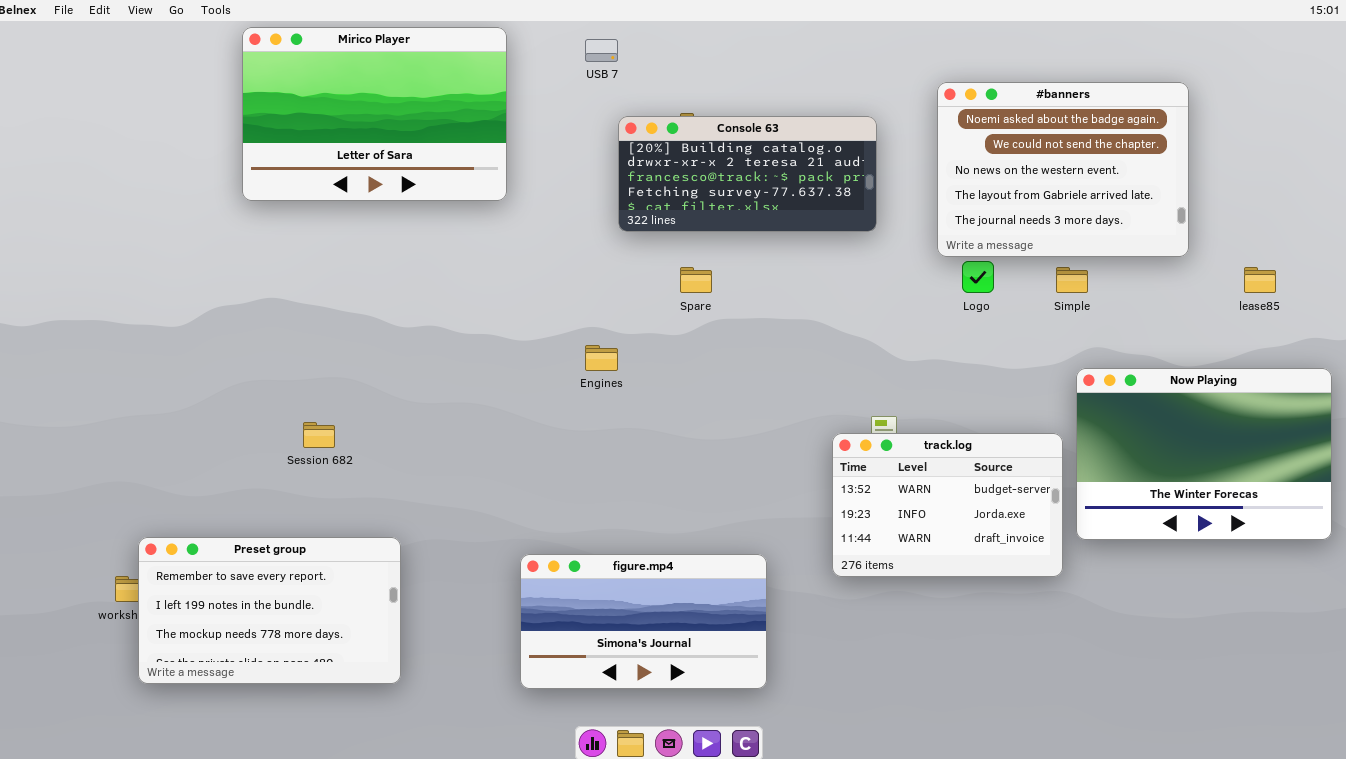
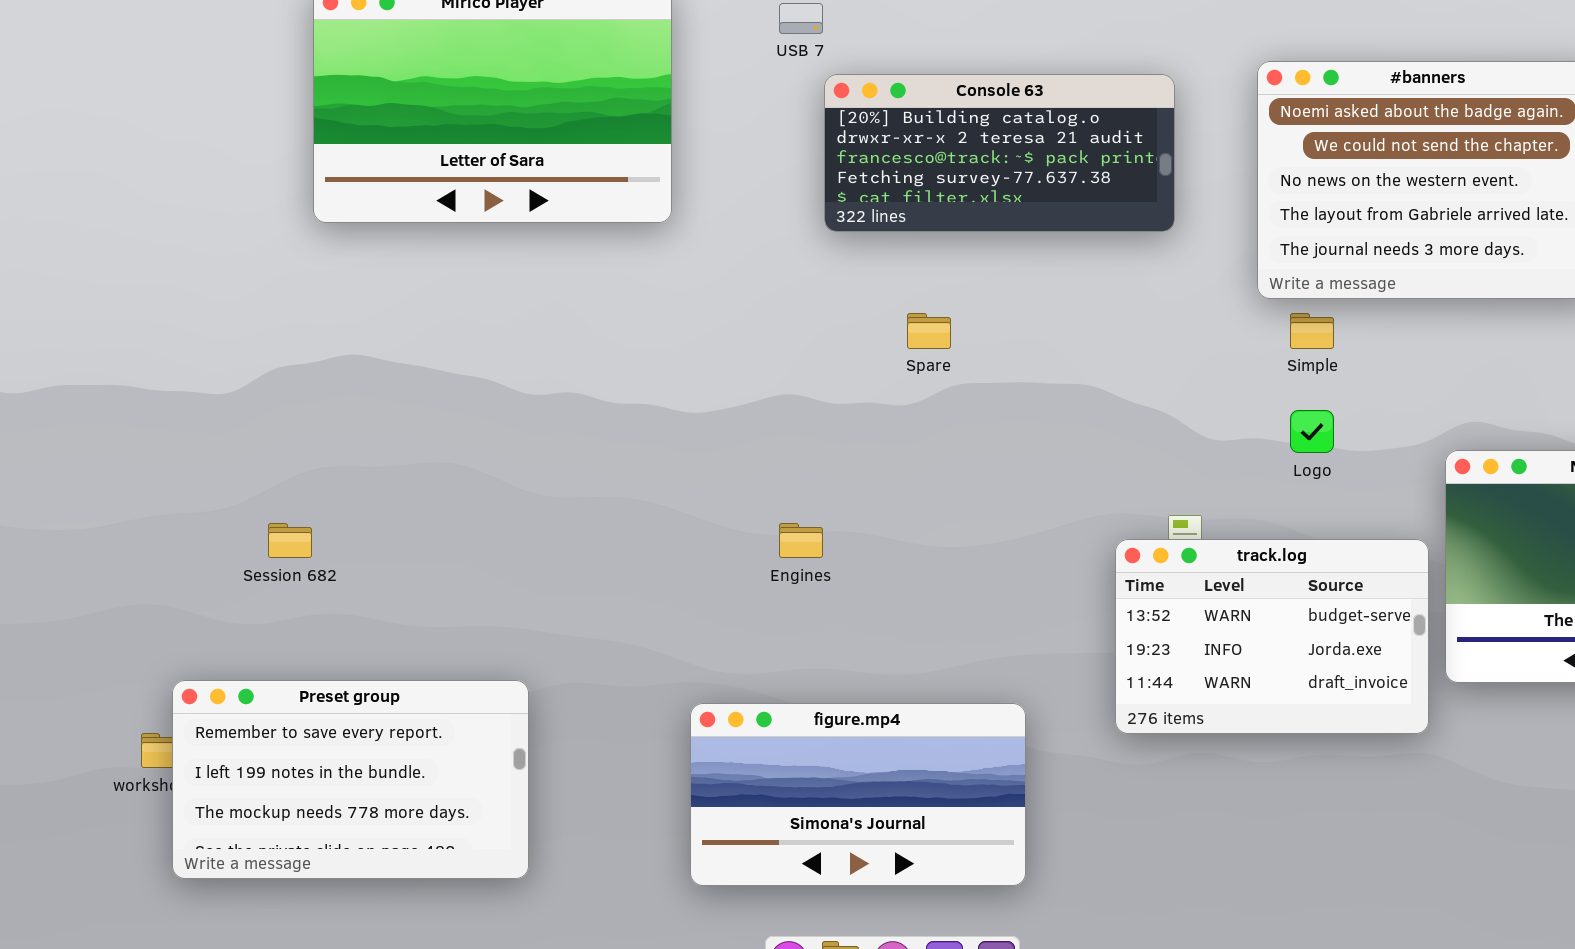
Console 63: [618,116,877,232] -> [824,74,1175,232], moved
Logo: [962,261,994,293] -> [1290,410,1334,453], moved
Simple: [1056,267,1088,293] -> [1290,313,1334,349], moved
Engines: [585,345,618,371] -> [779,523,823,558], moved
Session 682: [303,422,335,448] -> [268,523,312,558], moved

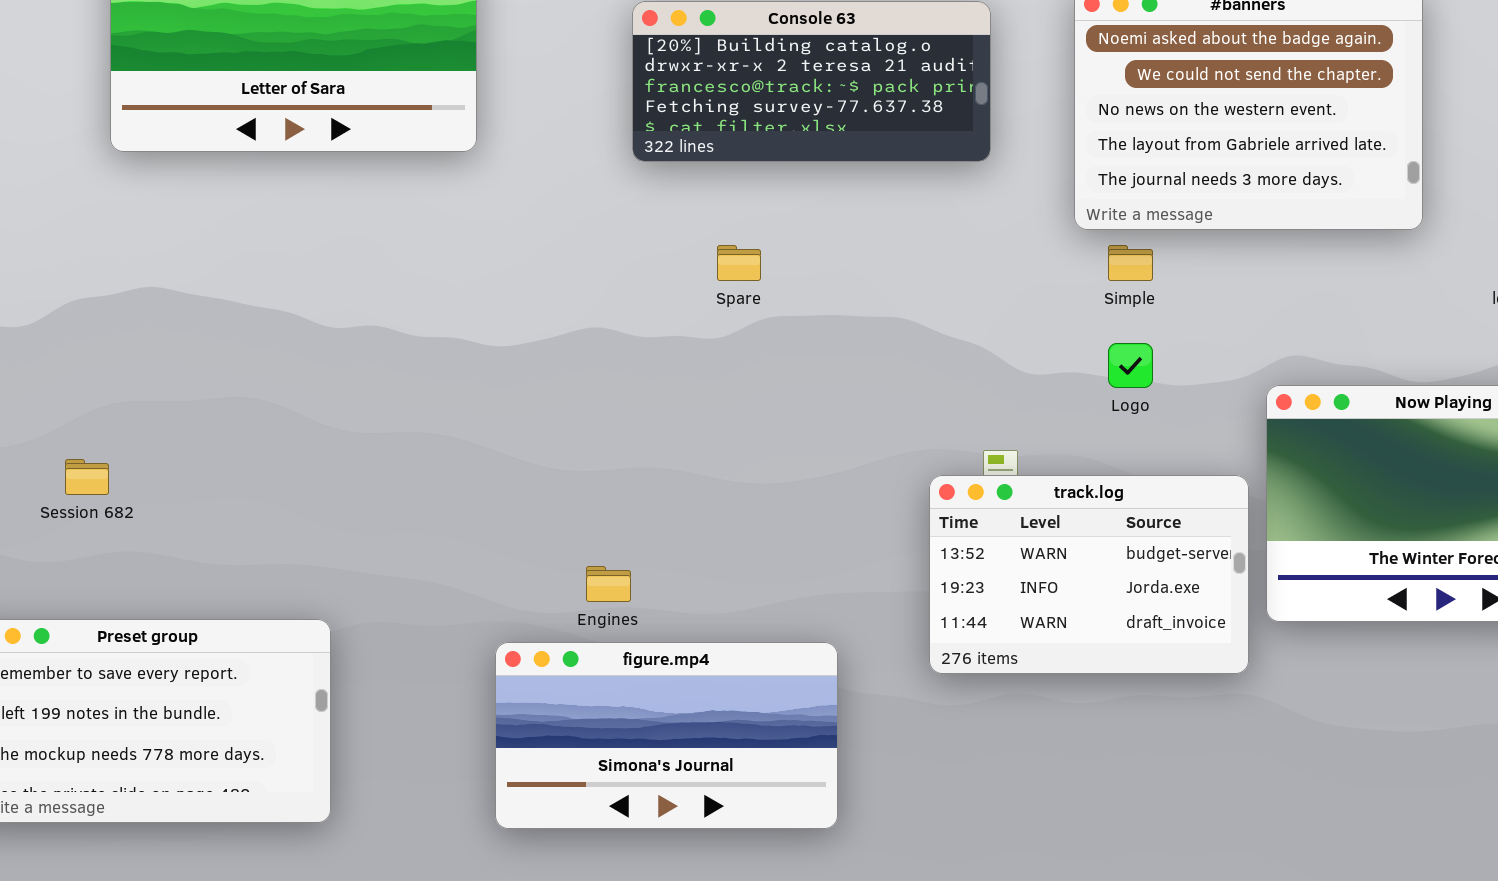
Engines: [779,523,823,558] -> [586,566,631,602], moved

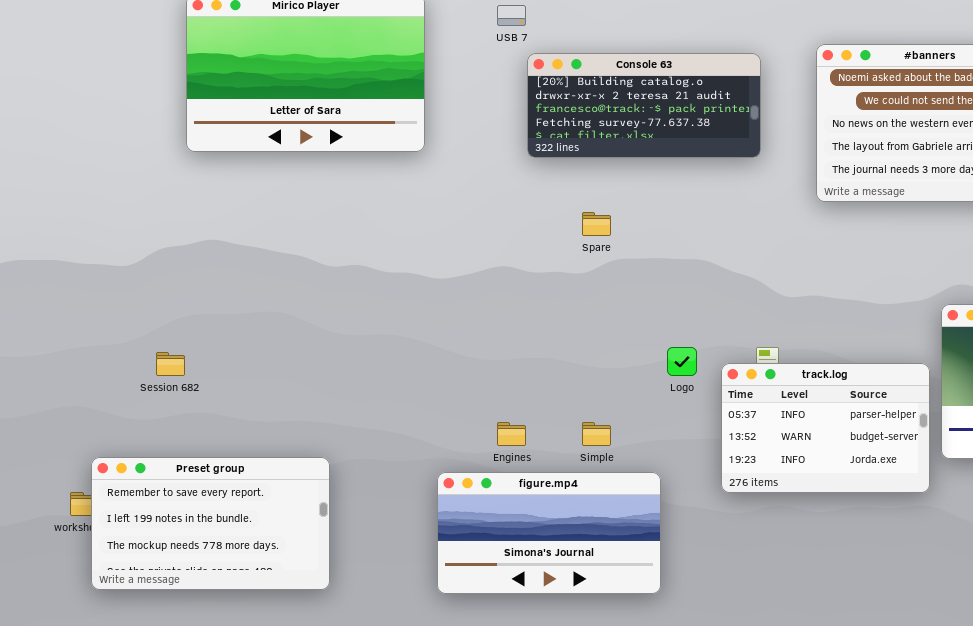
Simple: [1108,245,1153,281] -> [582,422,611,446], moved
Logo: [1108,343,1153,388] -> [667,347,697,376], moved
track.log: [929,475,1249,674] -> [721,363,930,493], scrolled up 1 row

